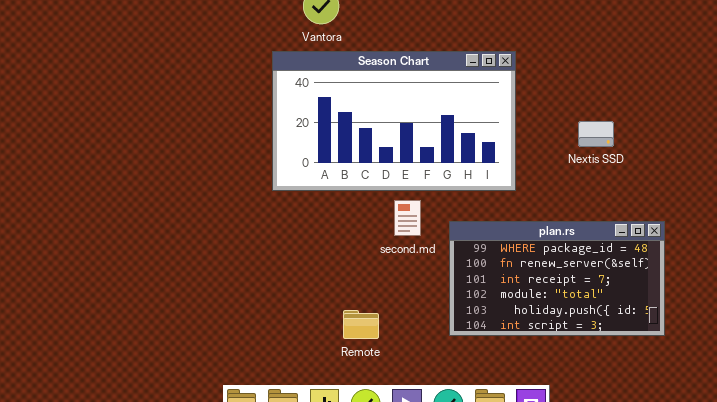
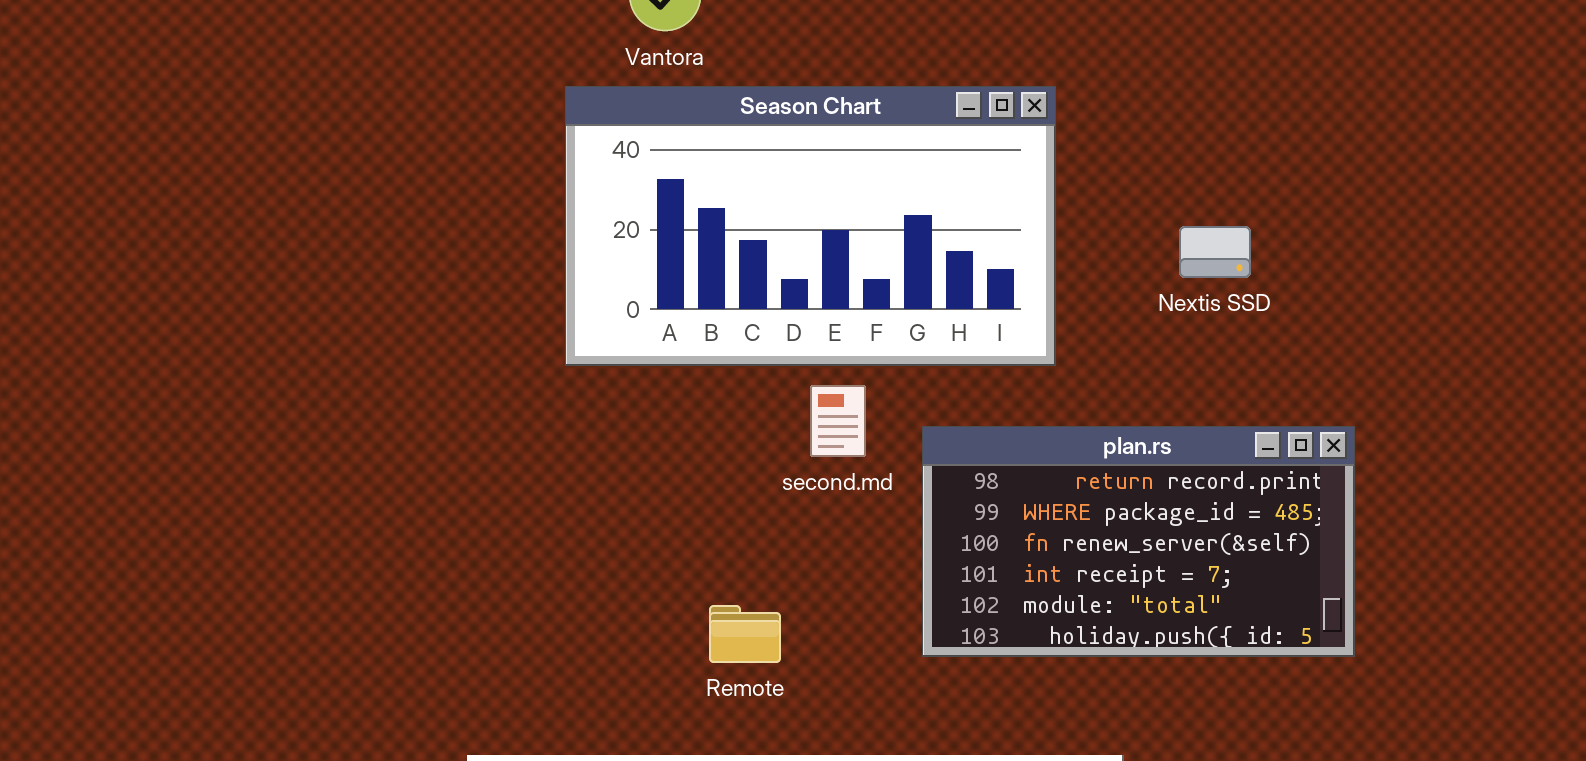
plan.rs: [449,221,665,336] -> [922,426,1355,657], scrolled up 1 row

